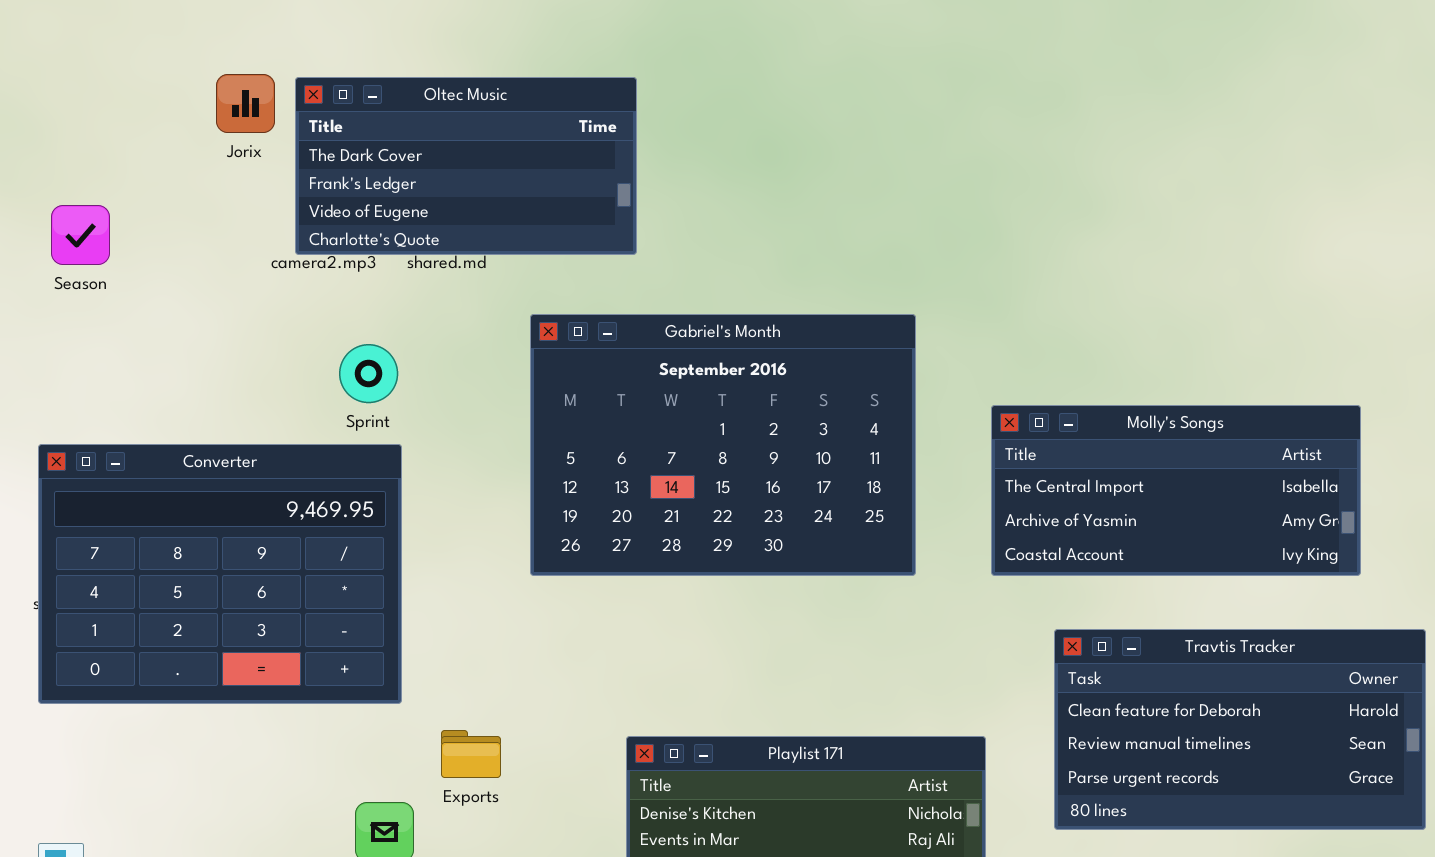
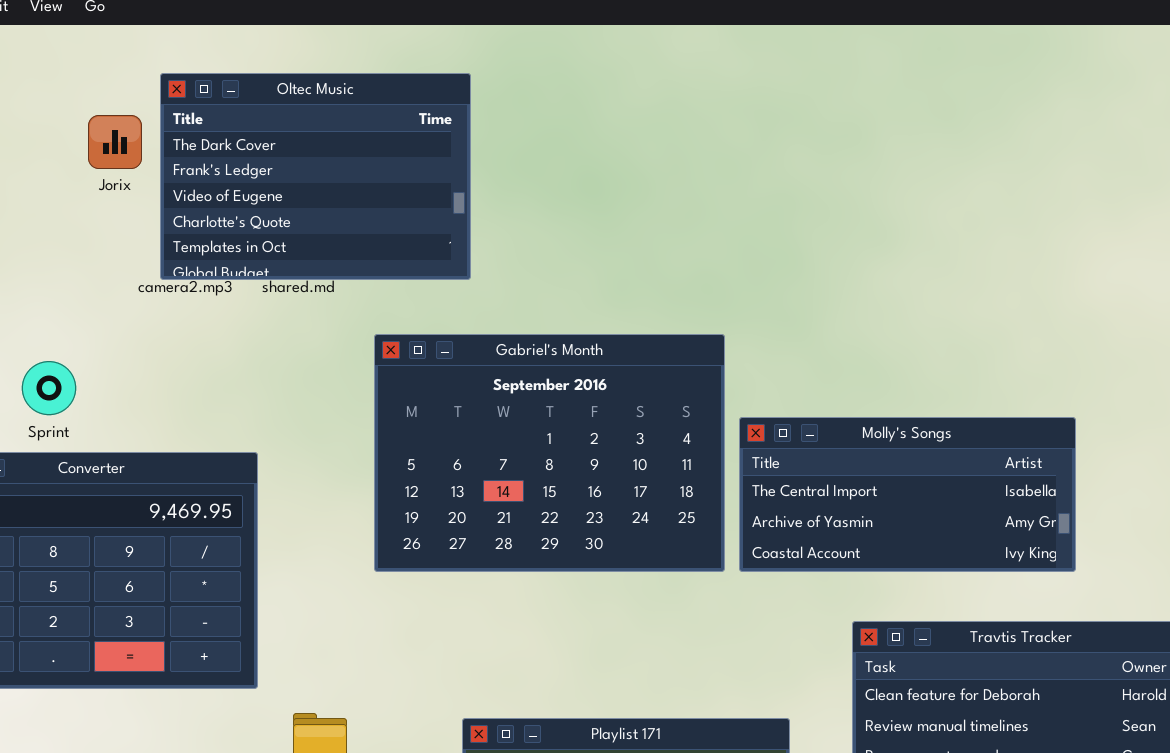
Oltec Music: [295,77,637,255] -> [160,73,471,280], resized
Sprint: [339,344,398,403] -> [22,361,76,415], moved
Molly's Songs: [991,405,1361,576] -> [739,417,1076,572], moved

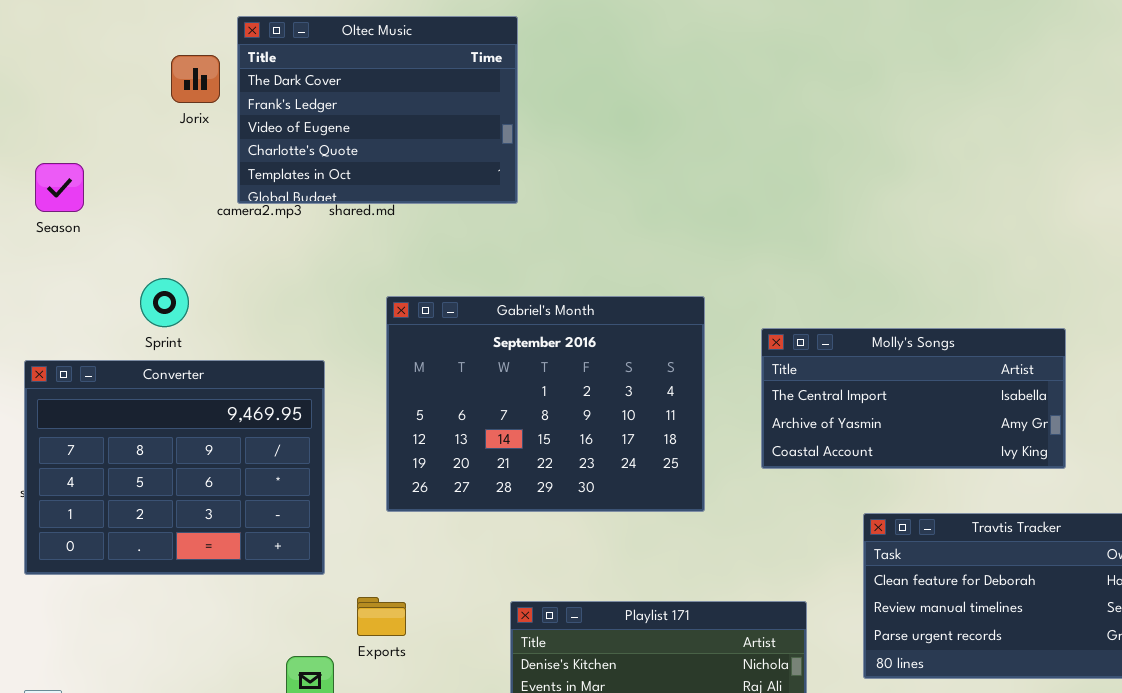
Gabriel's Month: [374,334,725,572] -> [386,296,705,512], moved
Sprint: [22,361,76,415] -> [140,278,189,327], moved

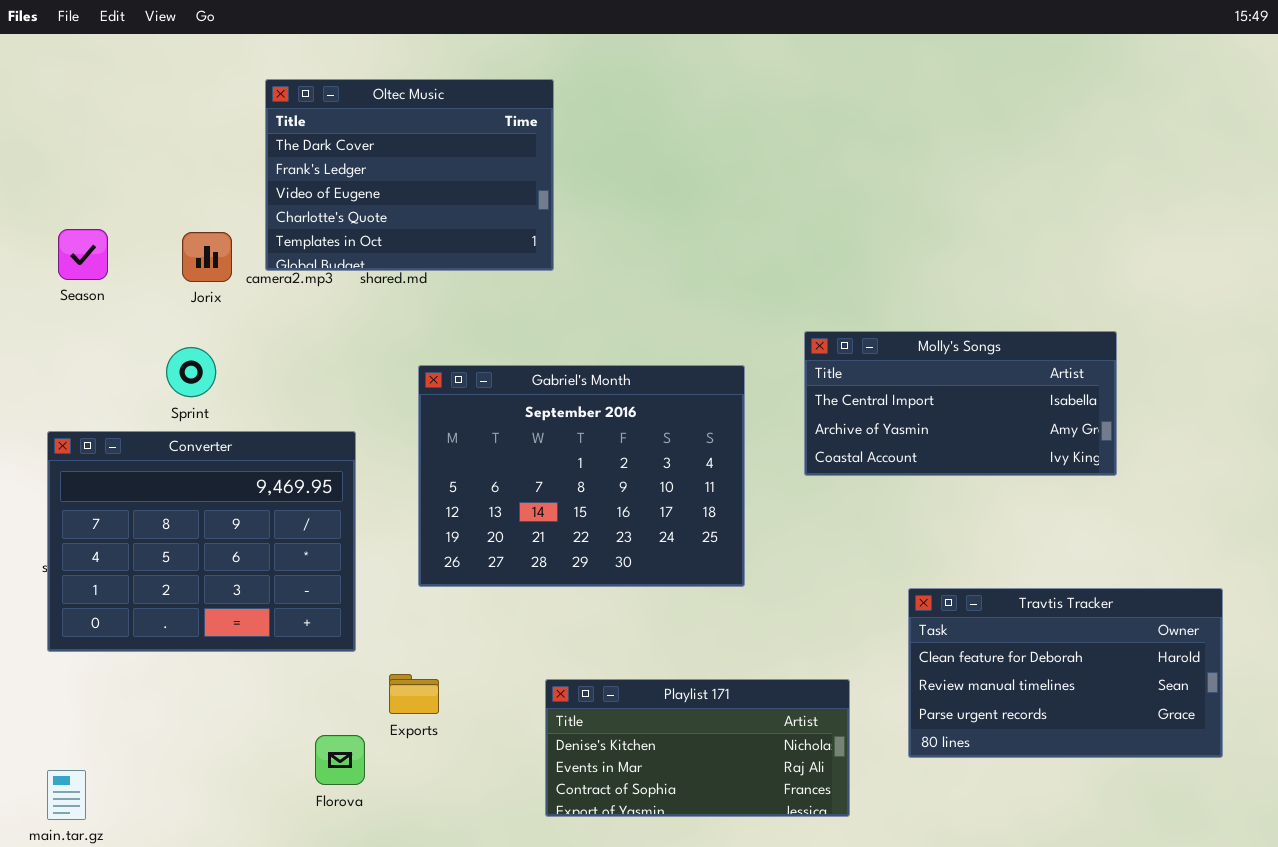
Jorix: [171,55,220,103] -> [182,232,232,282], moved
Molly's Songs: [761,328,1066,469] -> [804,331,1117,476], moved

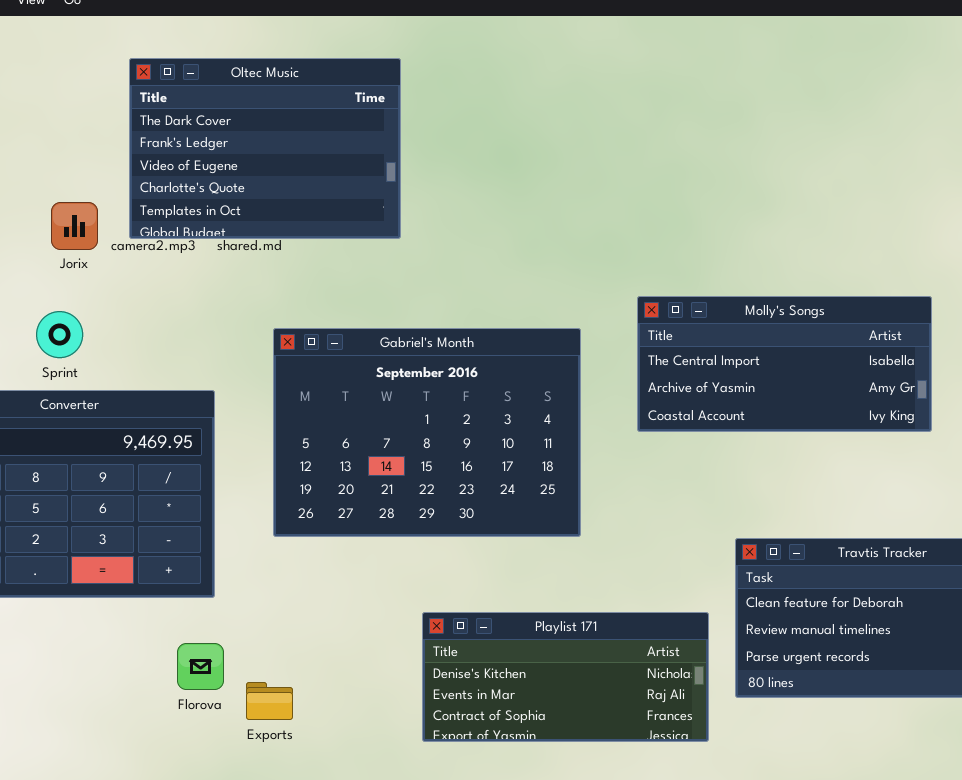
Exports: [389,674,439,714] -> [246,682,293,720], moved
Playlist 171: [545,679,850,817] -> [422,612,709,742], moved
Florova: [315,735,365,785] -> [177,643,224,690], moved

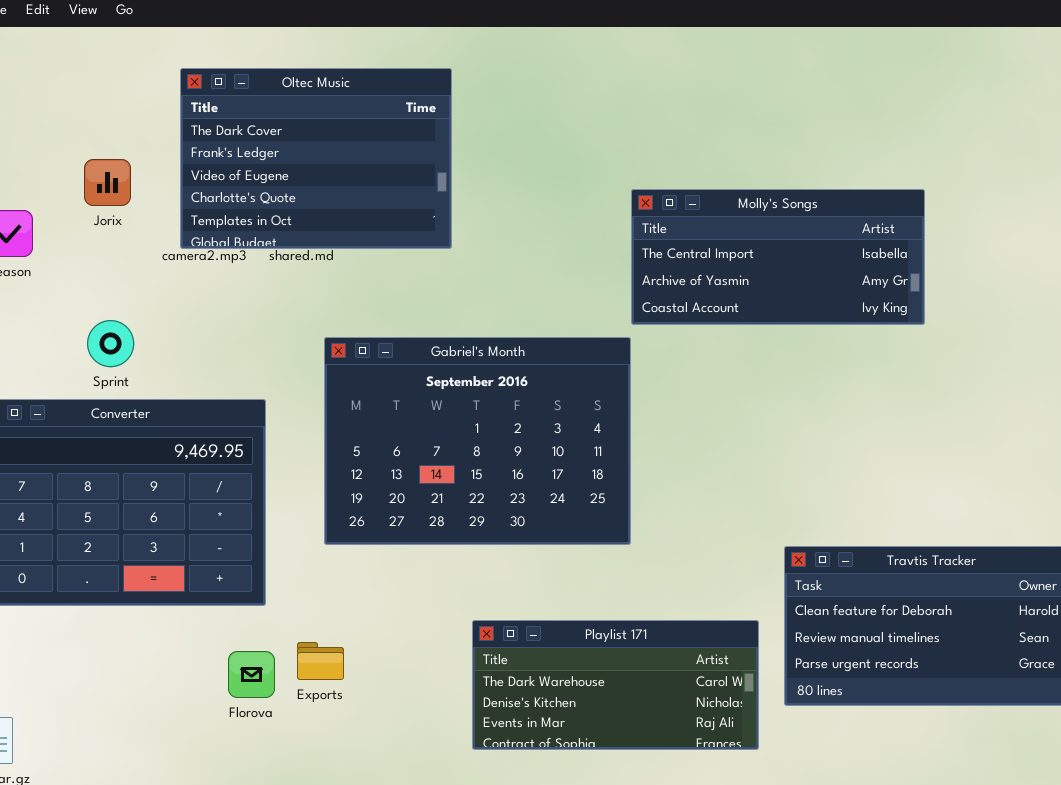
Jorix: [51,202,98,250] -> [84,159,131,206], moved
Molly's Songs: [637,296,932,432] -> [631,189,925,325], moved
Playlist 171: [422,612,709,742] -> [472,620,759,750], scrolled up 1 row
Exports: [246,682,293,720] -> [297,642,344,680], moved

